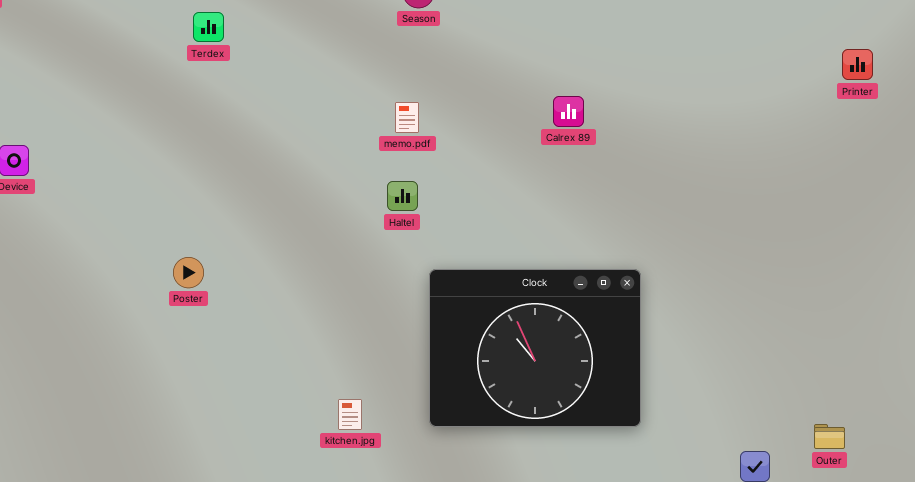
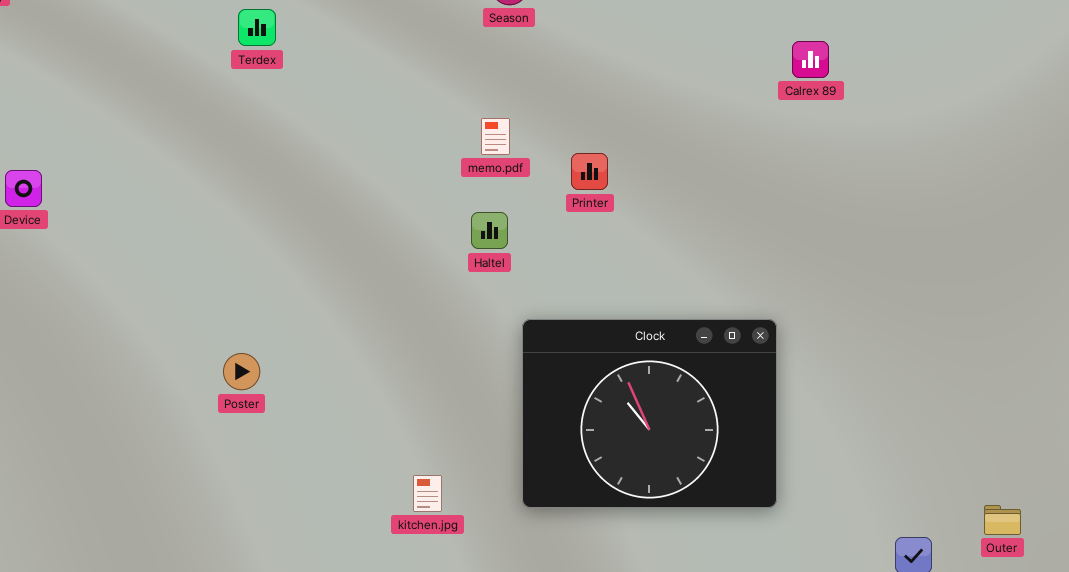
Printer: [842,49,873,80] -> [571,153,608,190], moved
Calrex 89: [553,96,584,127] -> [792,41,829,78], moved
Poster: [173,257,204,288] -> [223,353,260,390], moved

